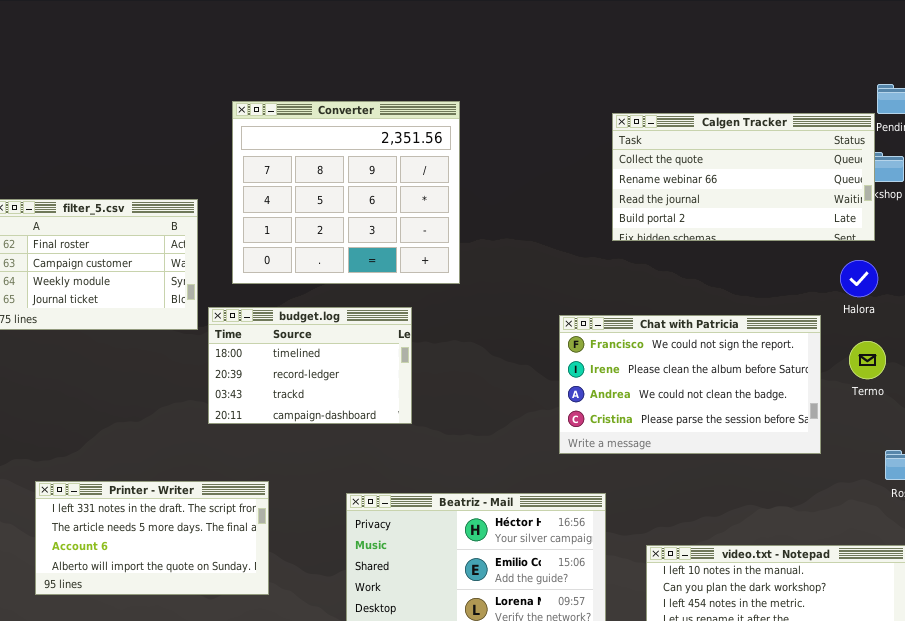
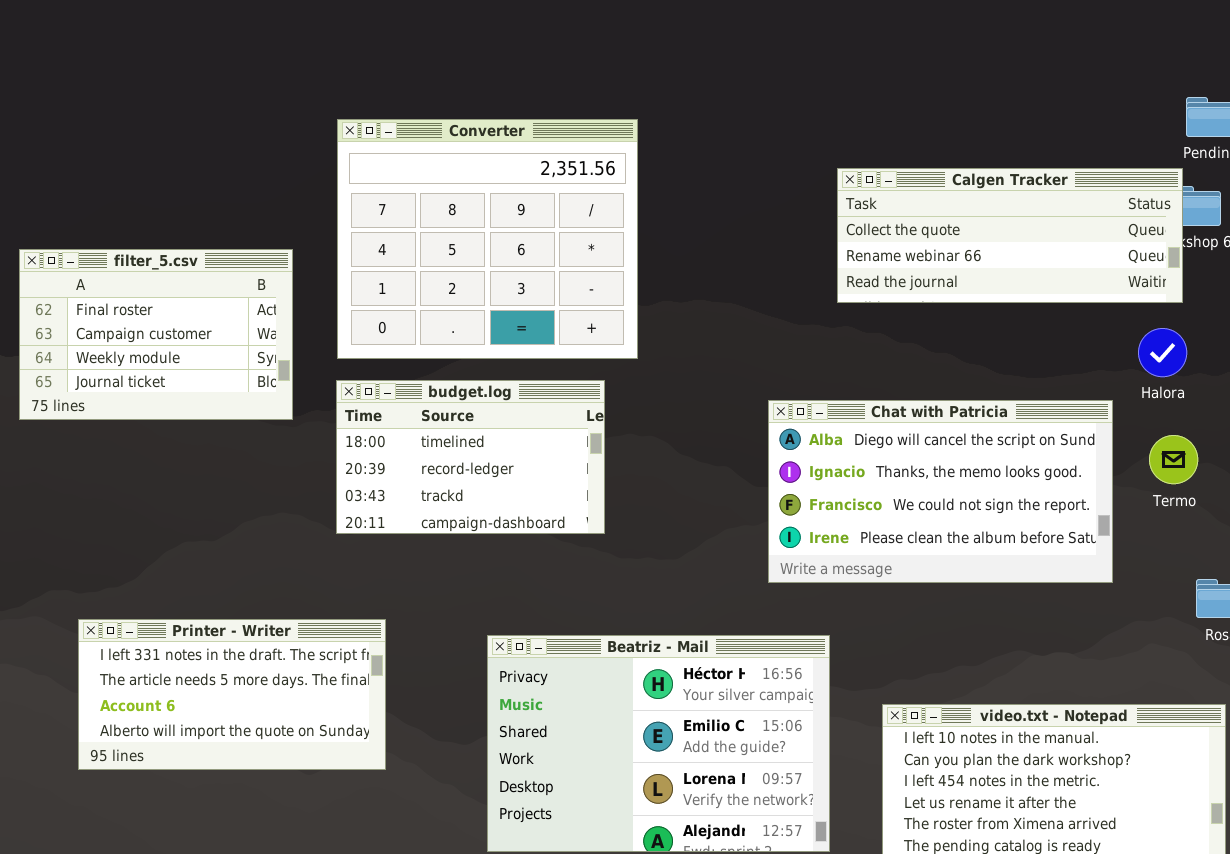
Calgen Tracker: [612,113,875,241] -> [837,168,1183,303], resized
budget.log: [208,307,412,424] -> [336,380,605,534], moved
Chat with Patricia: [559,315,821,454] -> [768,400,1113,583], scrolled up 2 rows

